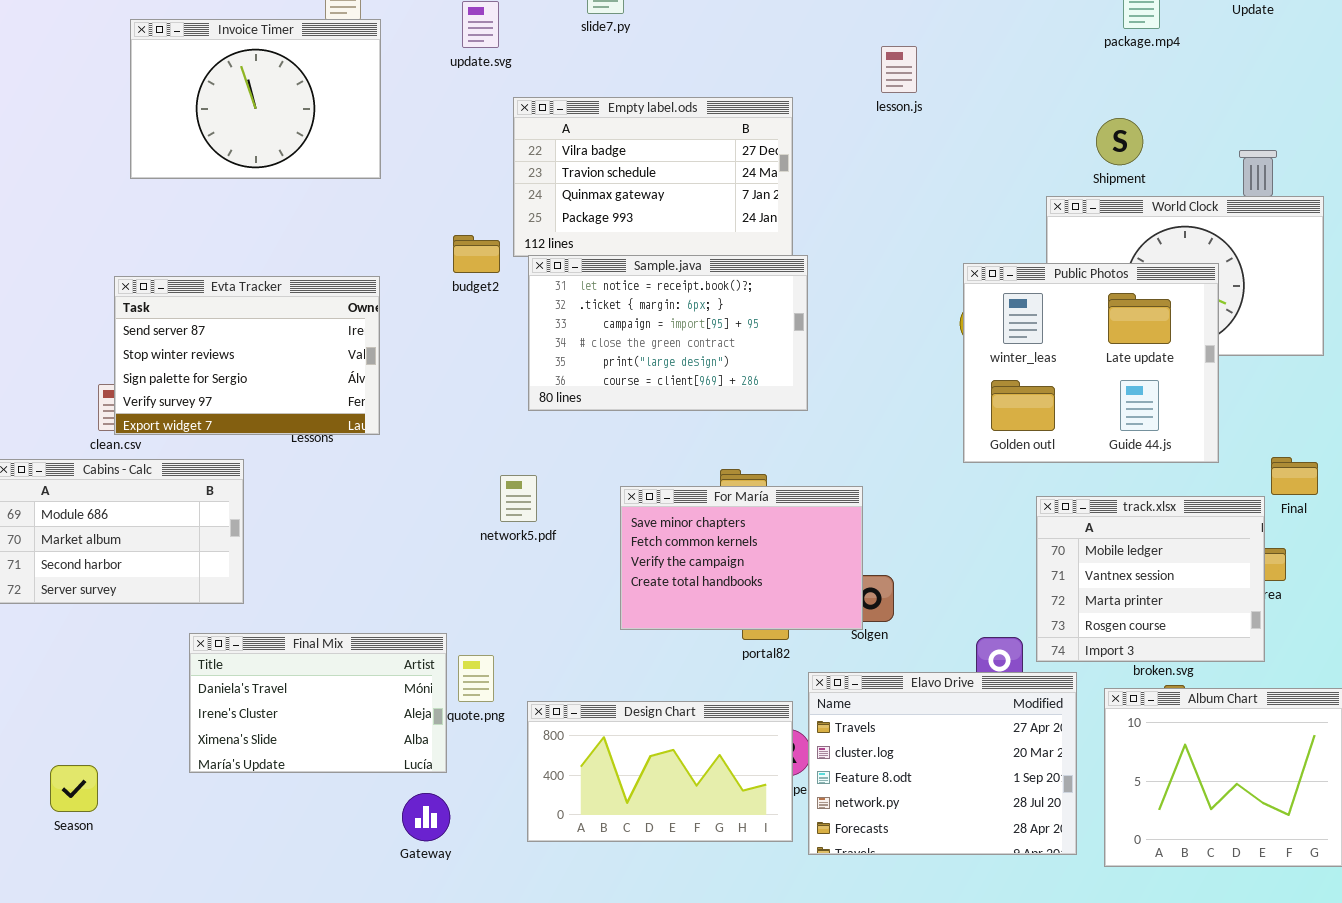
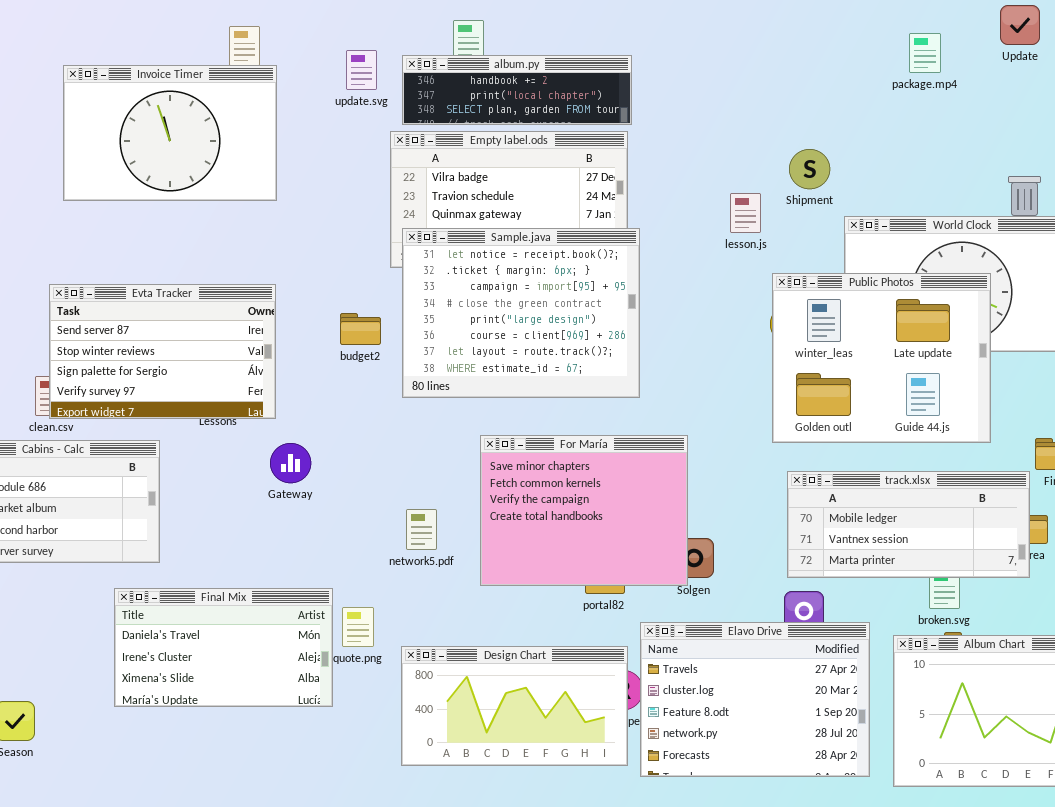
album.py: none -> [402,55,632,125], opened
lesson.js: [881,46,917,93] -> [730,193,761,233], moved
Shipment: [1096,118,1143,165] -> [789,149,830,189], moved
budget2: [453,235,500,273] -> [340,313,381,345], moved
Sample.java: [528,255,808,411] -> [402,228,640,398], resized
network5.pdf: [500,475,537,522] -> [406,509,437,550], moved
For María: [620,486,863,630] -> [480,435,688,586], resized
track.xlsx: [1036,496,1265,662] -> [787,471,1030,578], resized
Gateway: [402,793,450,841] -> [270,443,311,483], moved

